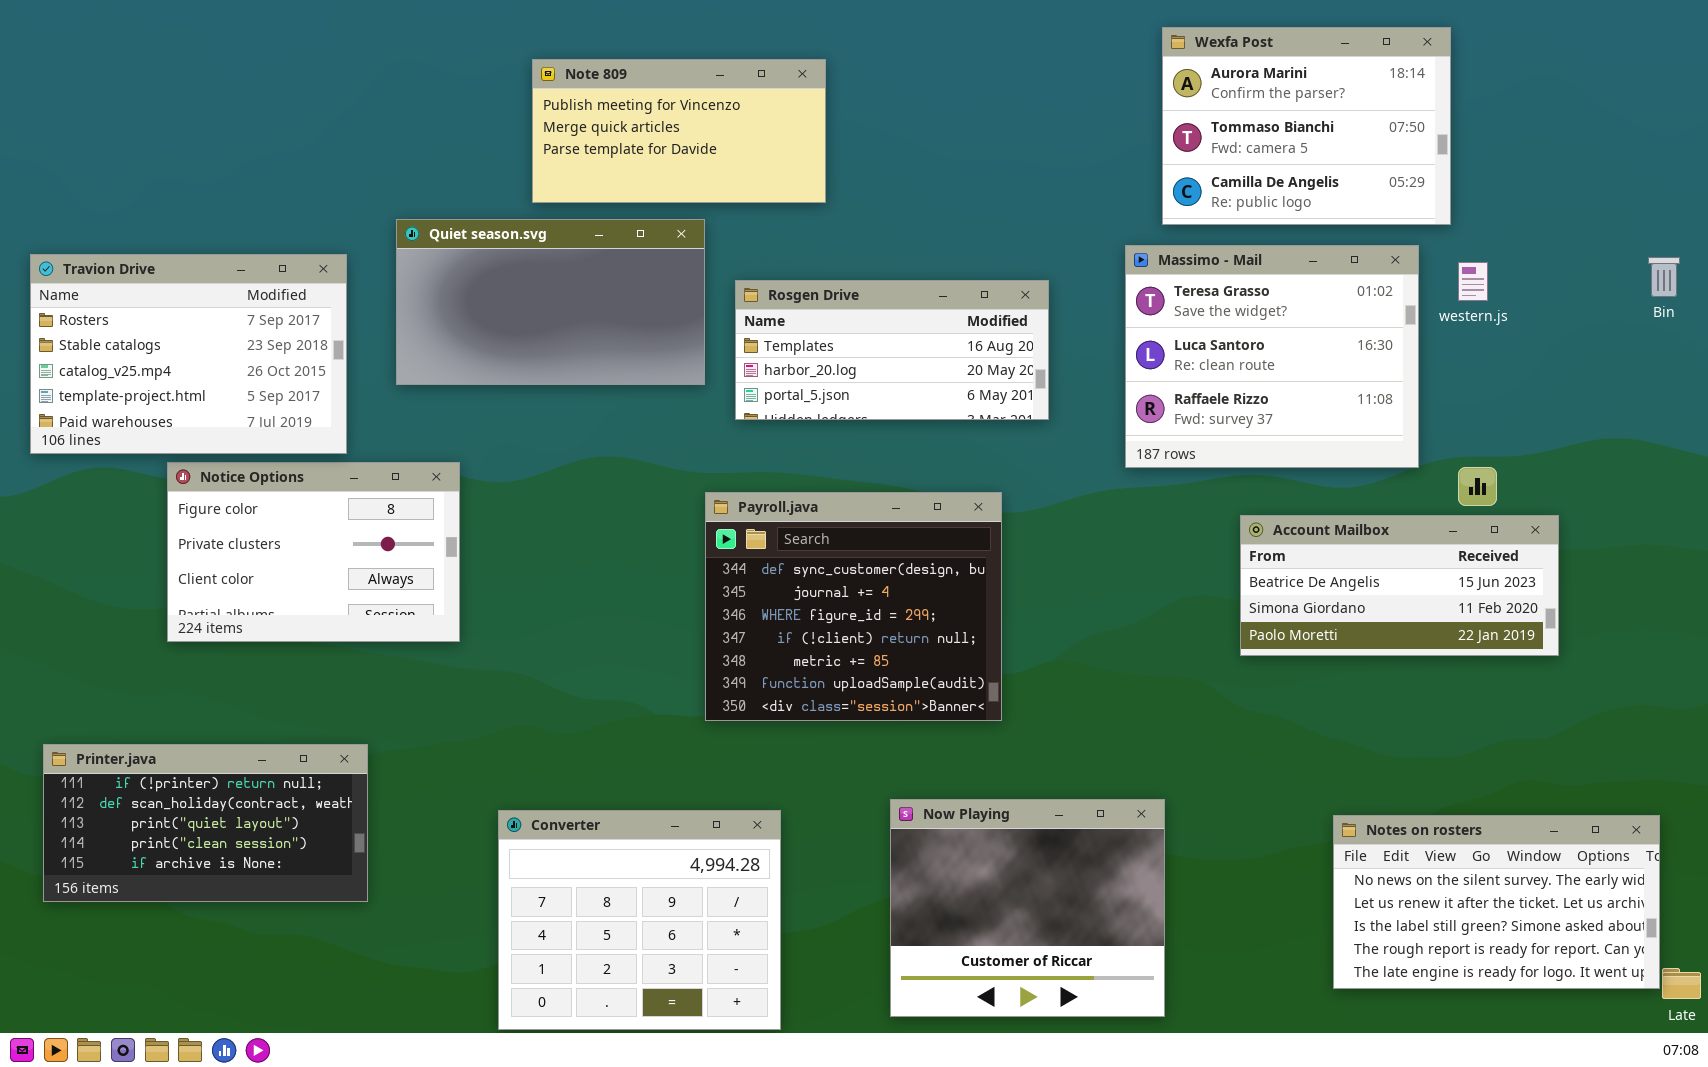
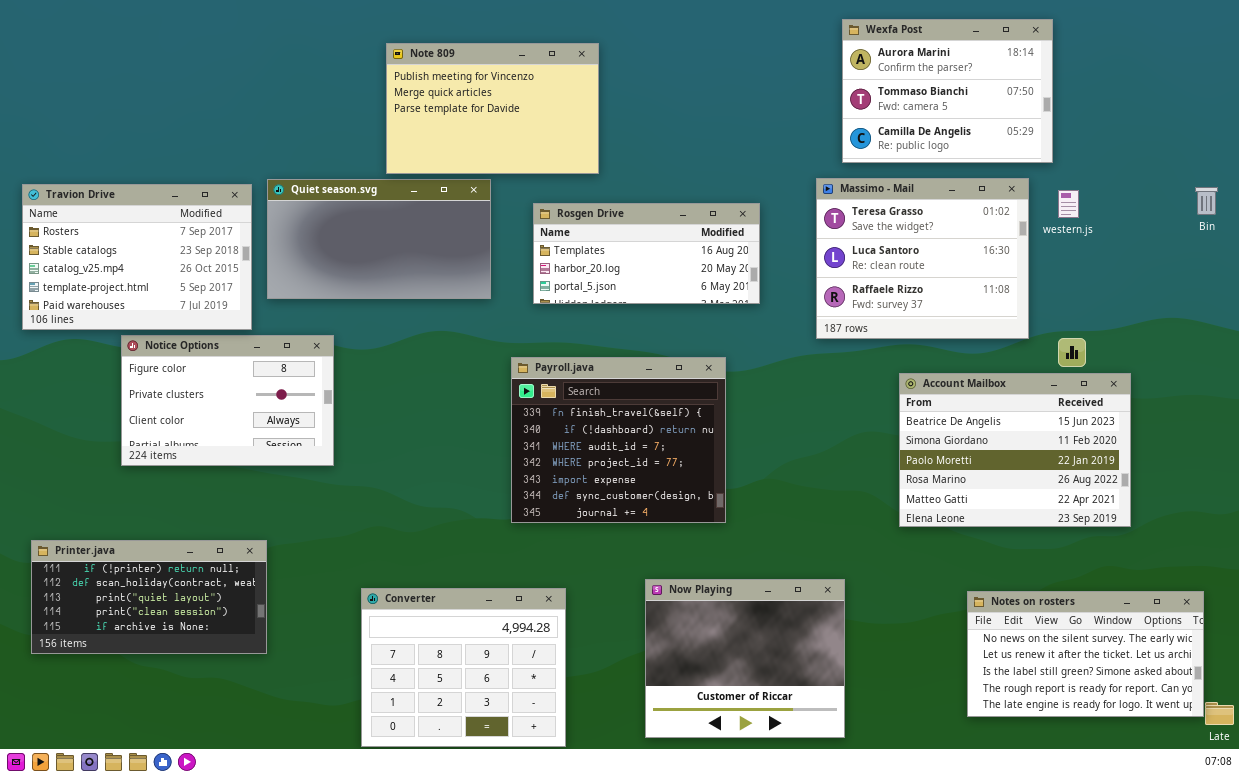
Note 809: [532,59,826,203] -> [386,43,599,174], resized
Quiet season.svg: [396,219,705,385] -> [267,179,491,299], moved
Payroll.java: [705,492,1002,721] -> [511,357,726,523], scrolled up 5 rows
Account Mailbox: [1240,515,1559,656] -> [899,373,1131,527], resized

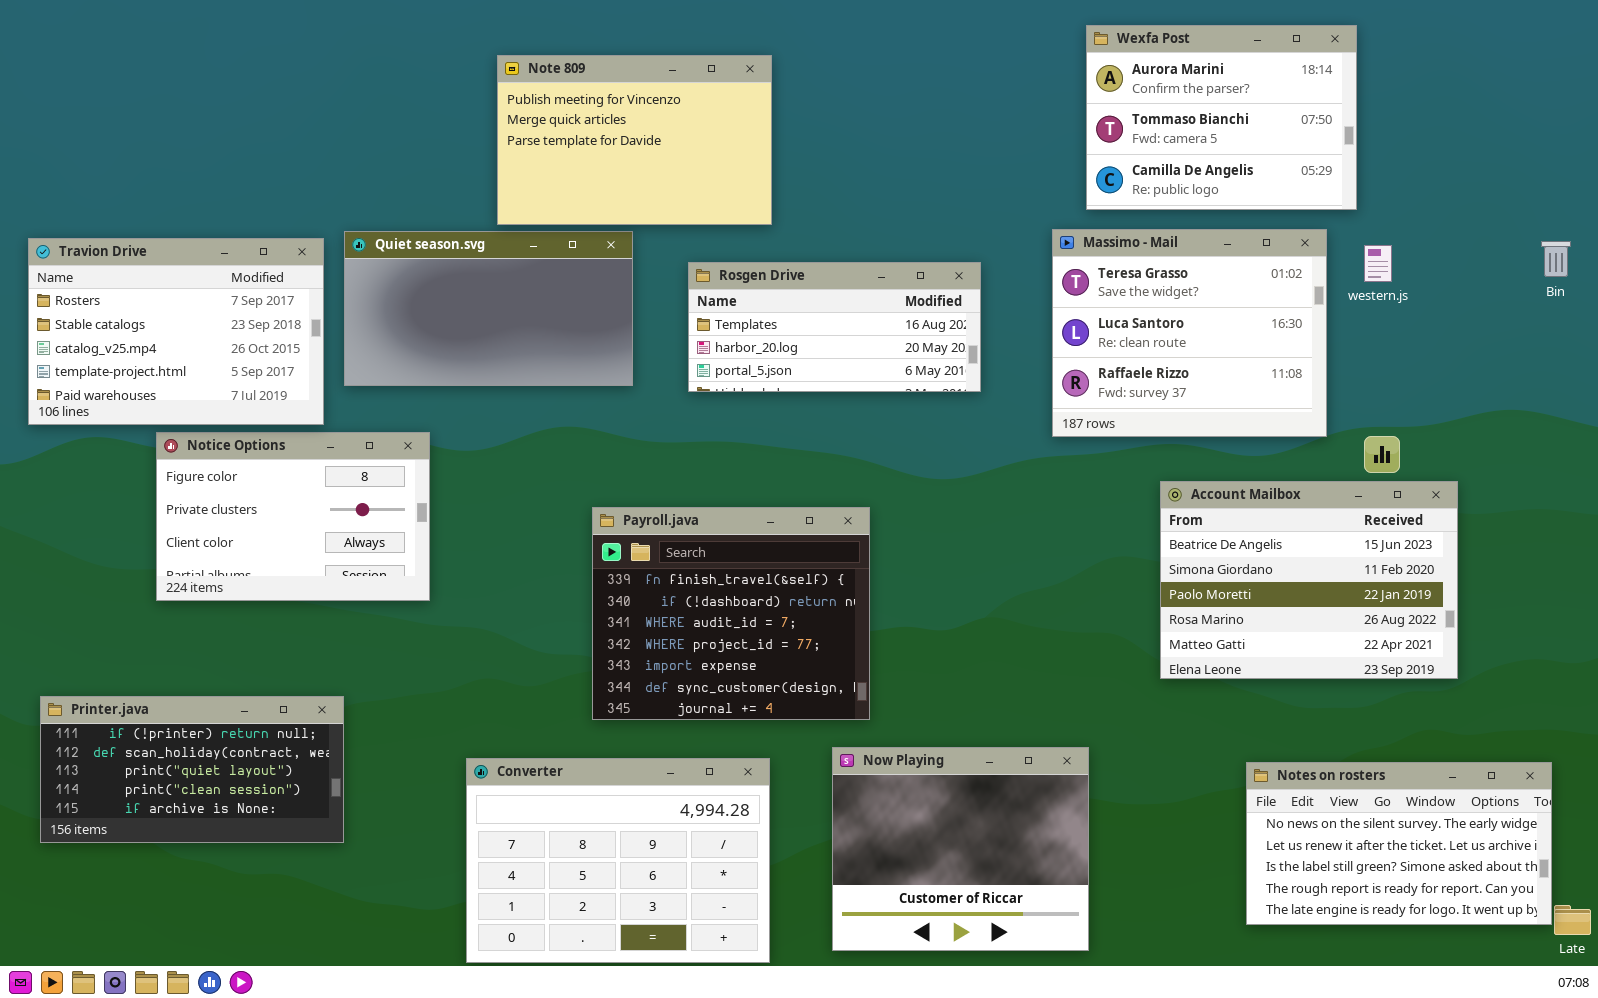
Payroll.java: [511,357,726,523] -> [592,507,870,720], moved
Converter: [361,588,566,747] -> [466,758,770,963], resized

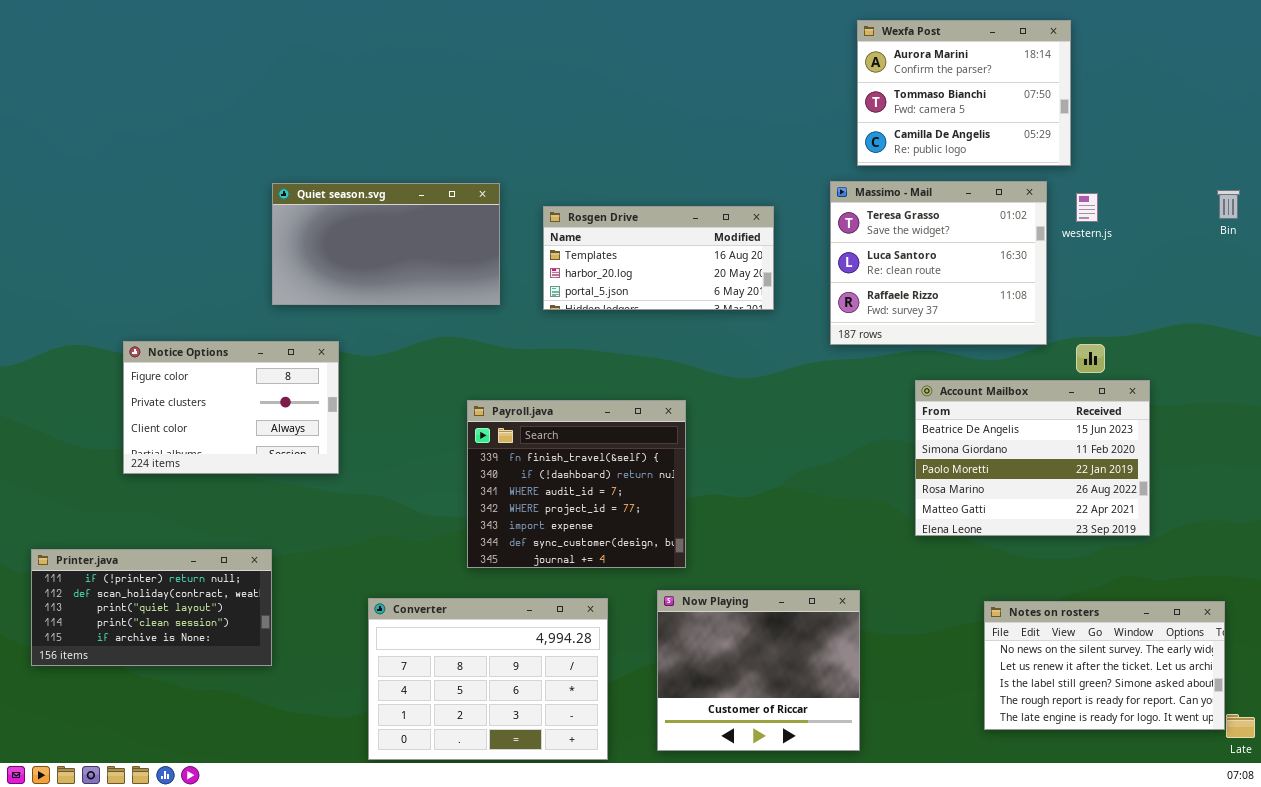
Note 809: [497,55,772,225] -> none, closed
Travion Drive: [28,238,324,425] -> none, closed

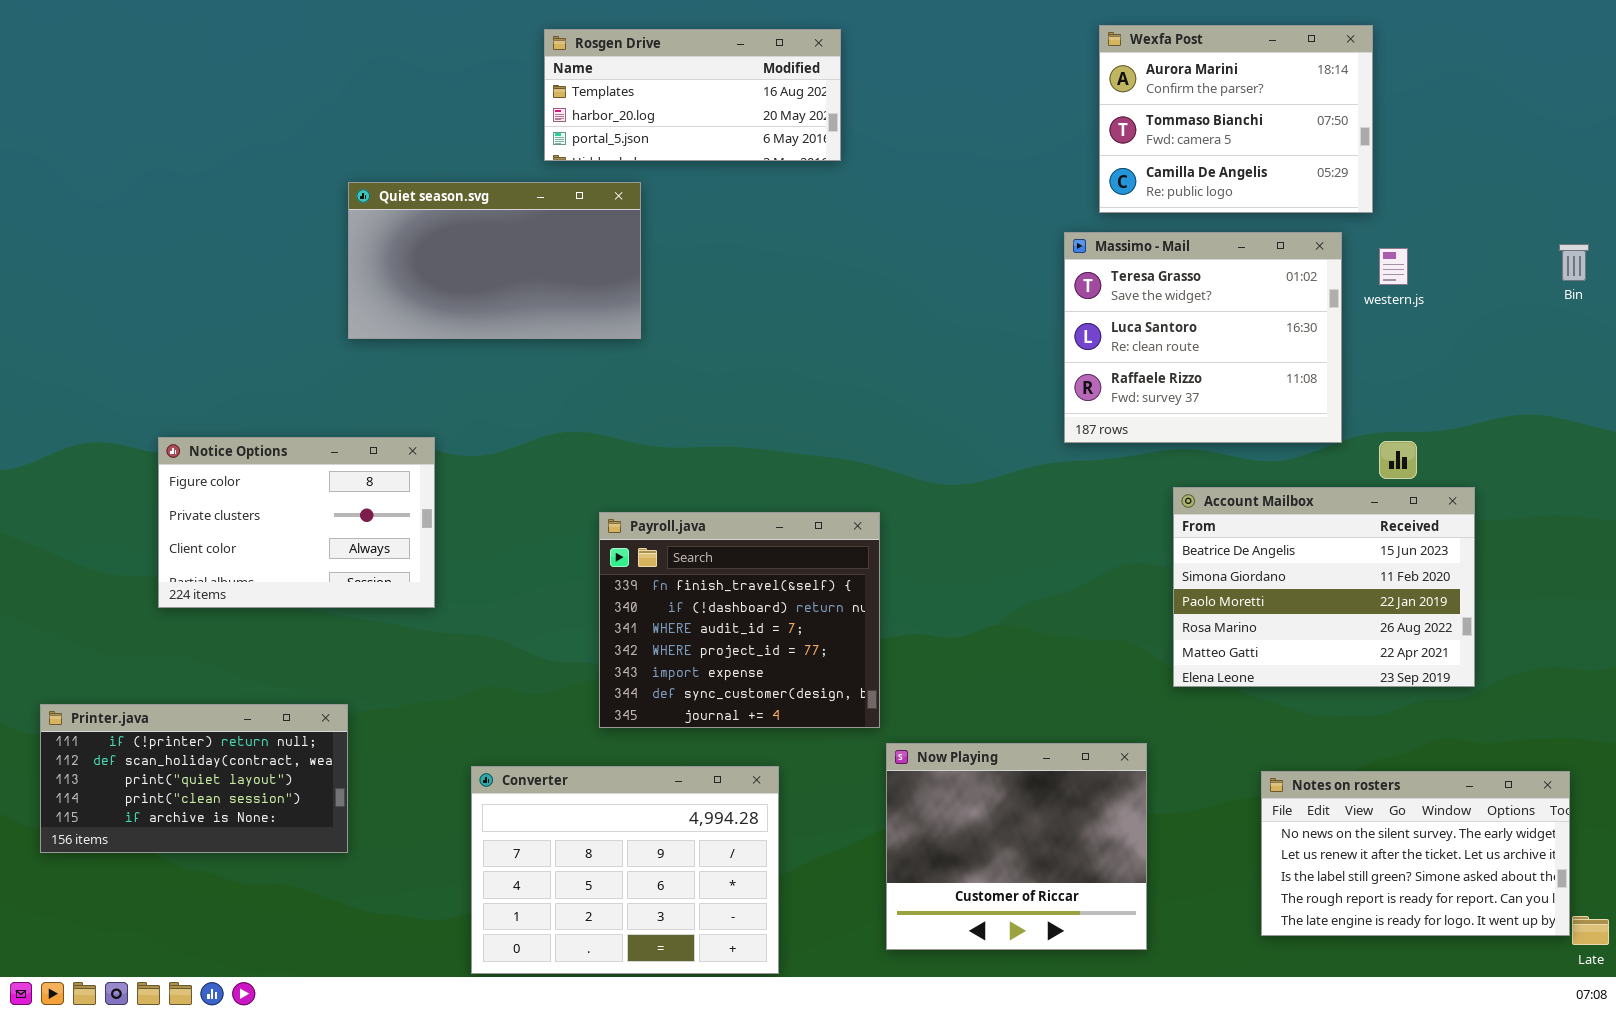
Quiet season.svg: [272,183,500,305] -> [348,182,641,339], moved
Rosgen Drive: [543,206,774,310] -> [544,29,841,161], moved
Now Playing: [657,590,860,751] -> [886,743,1147,950], moved

